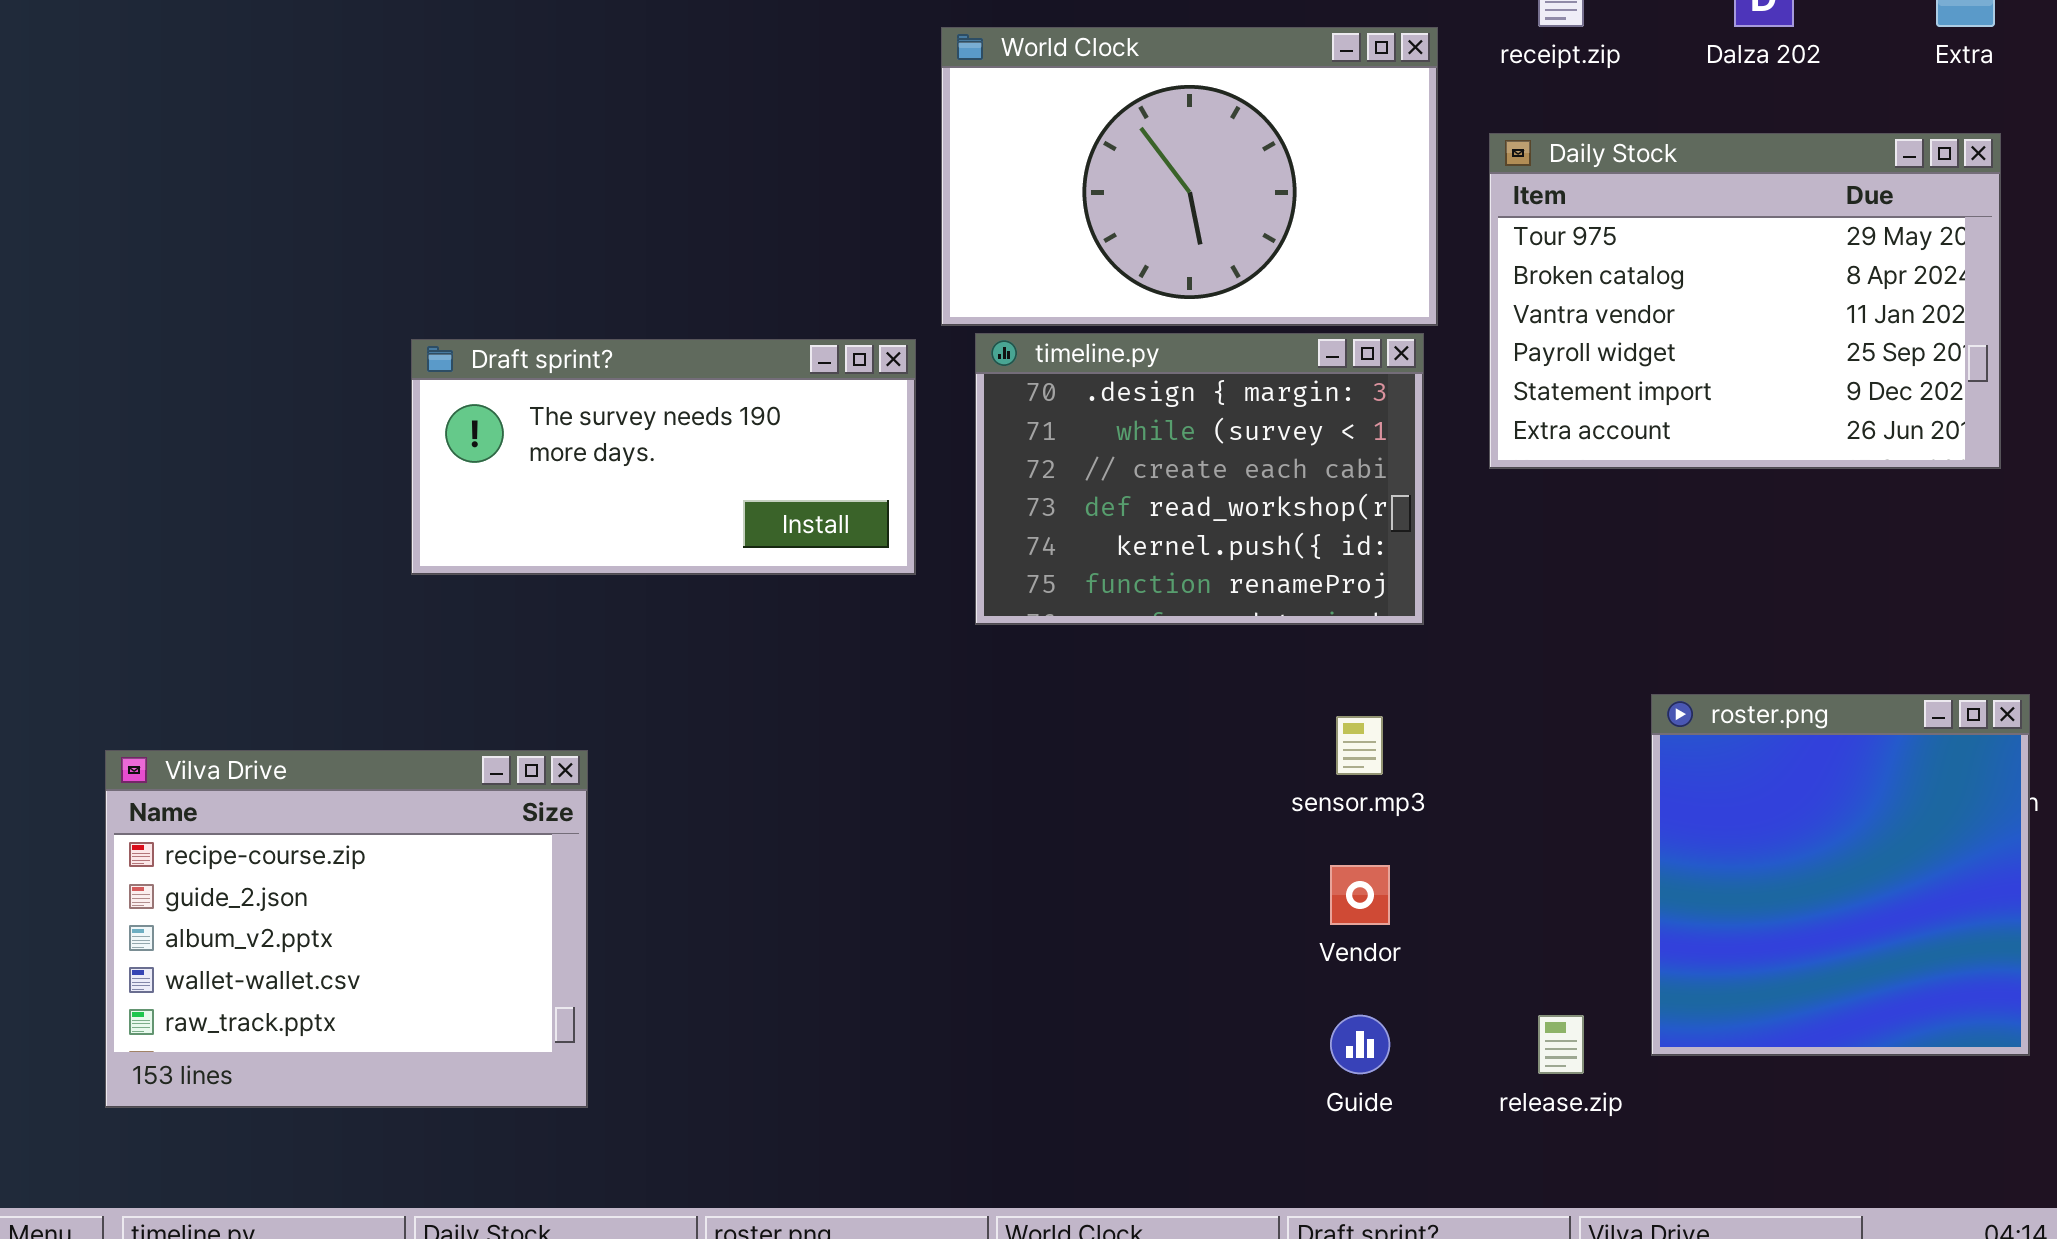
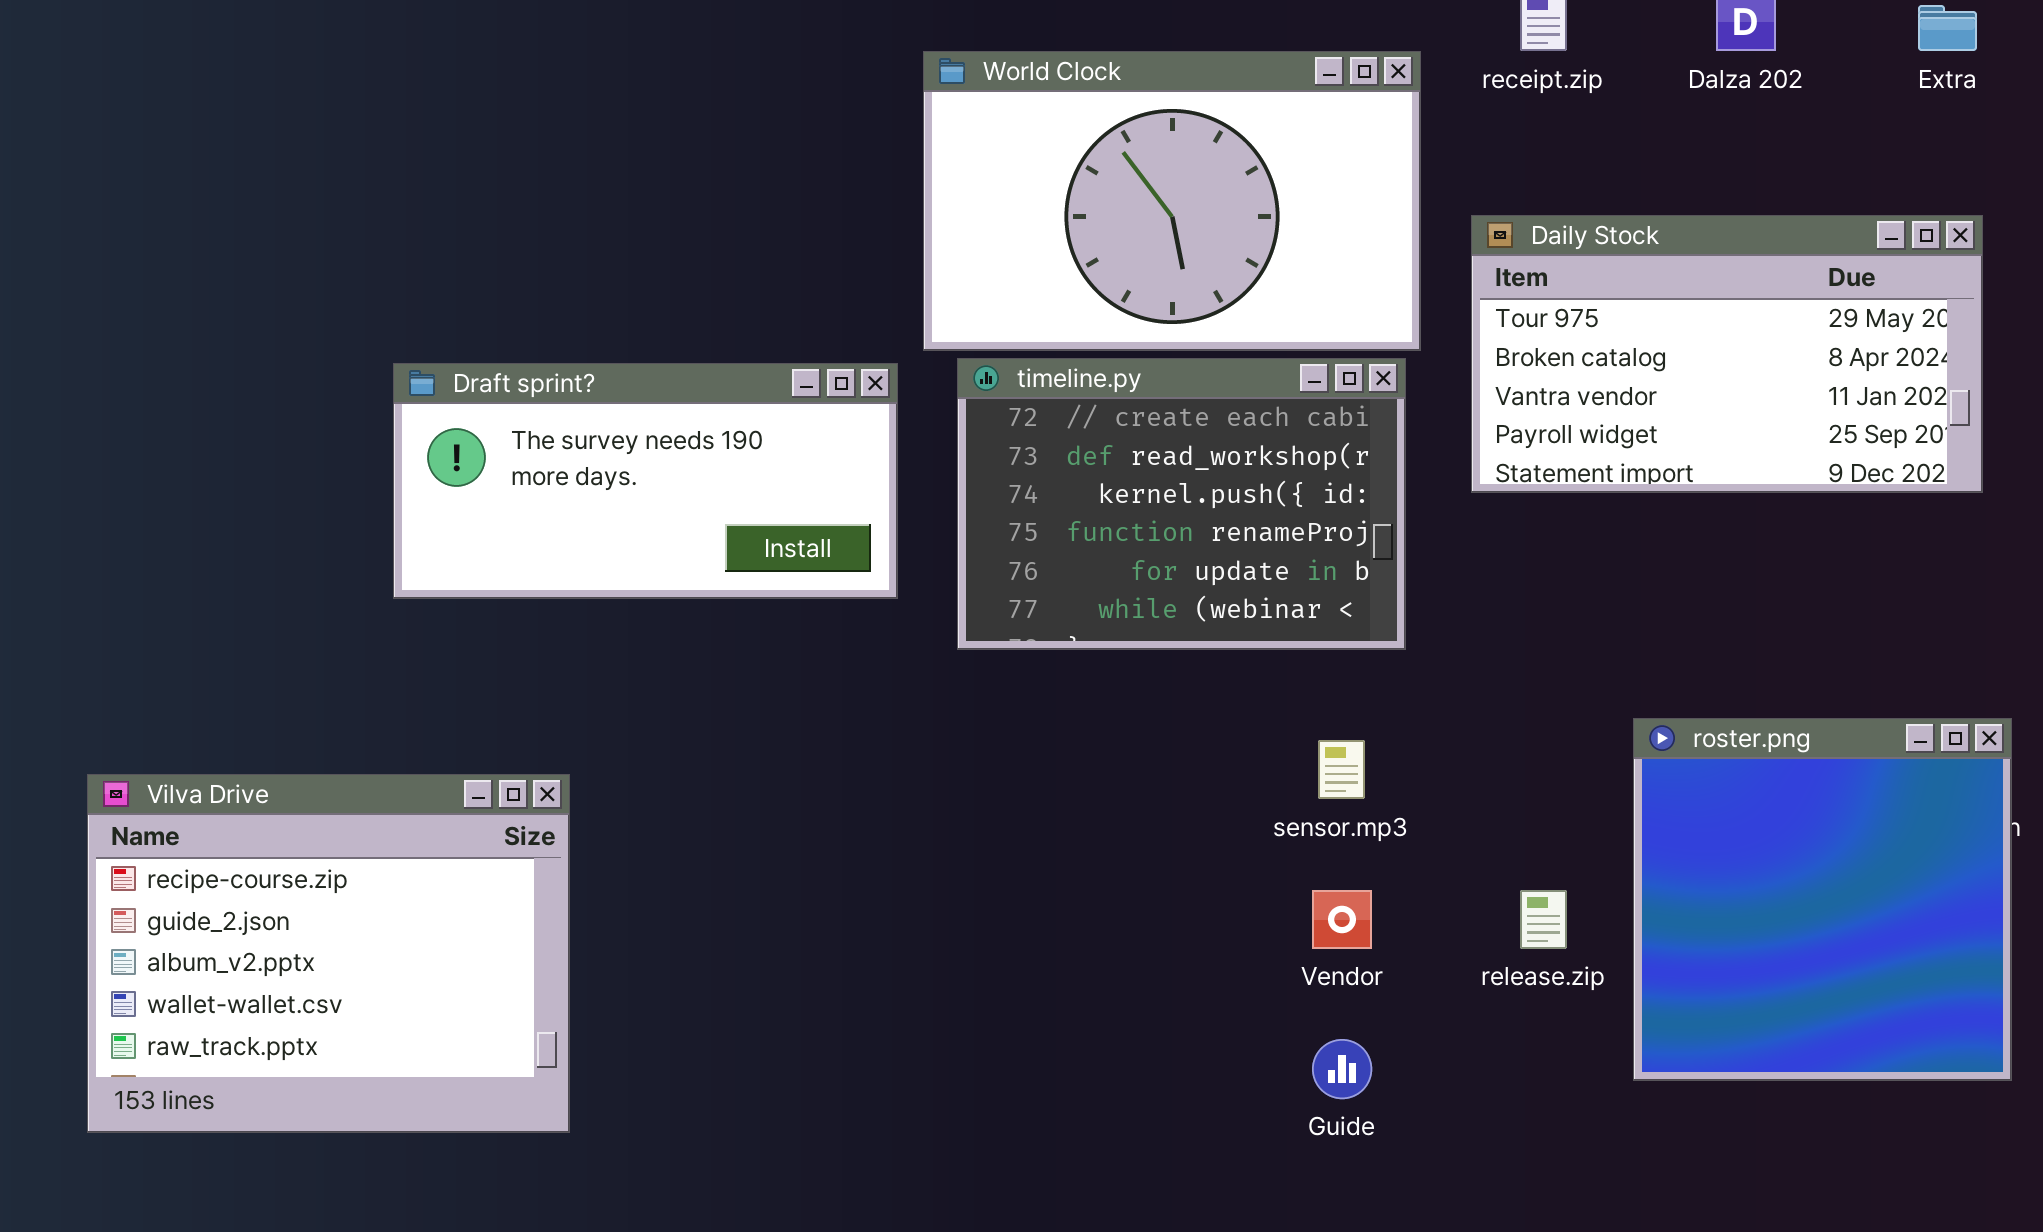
Daily Stock: [1489,133,2001,469] -> [1471,215,1983,493], resized
timeline.py: [975,333,1424,625] -> [957,358,1406,650], scrolled down 2 rows
release.zip: [1538,1015,1584,1074] -> [1520,890,1567,949], moved

